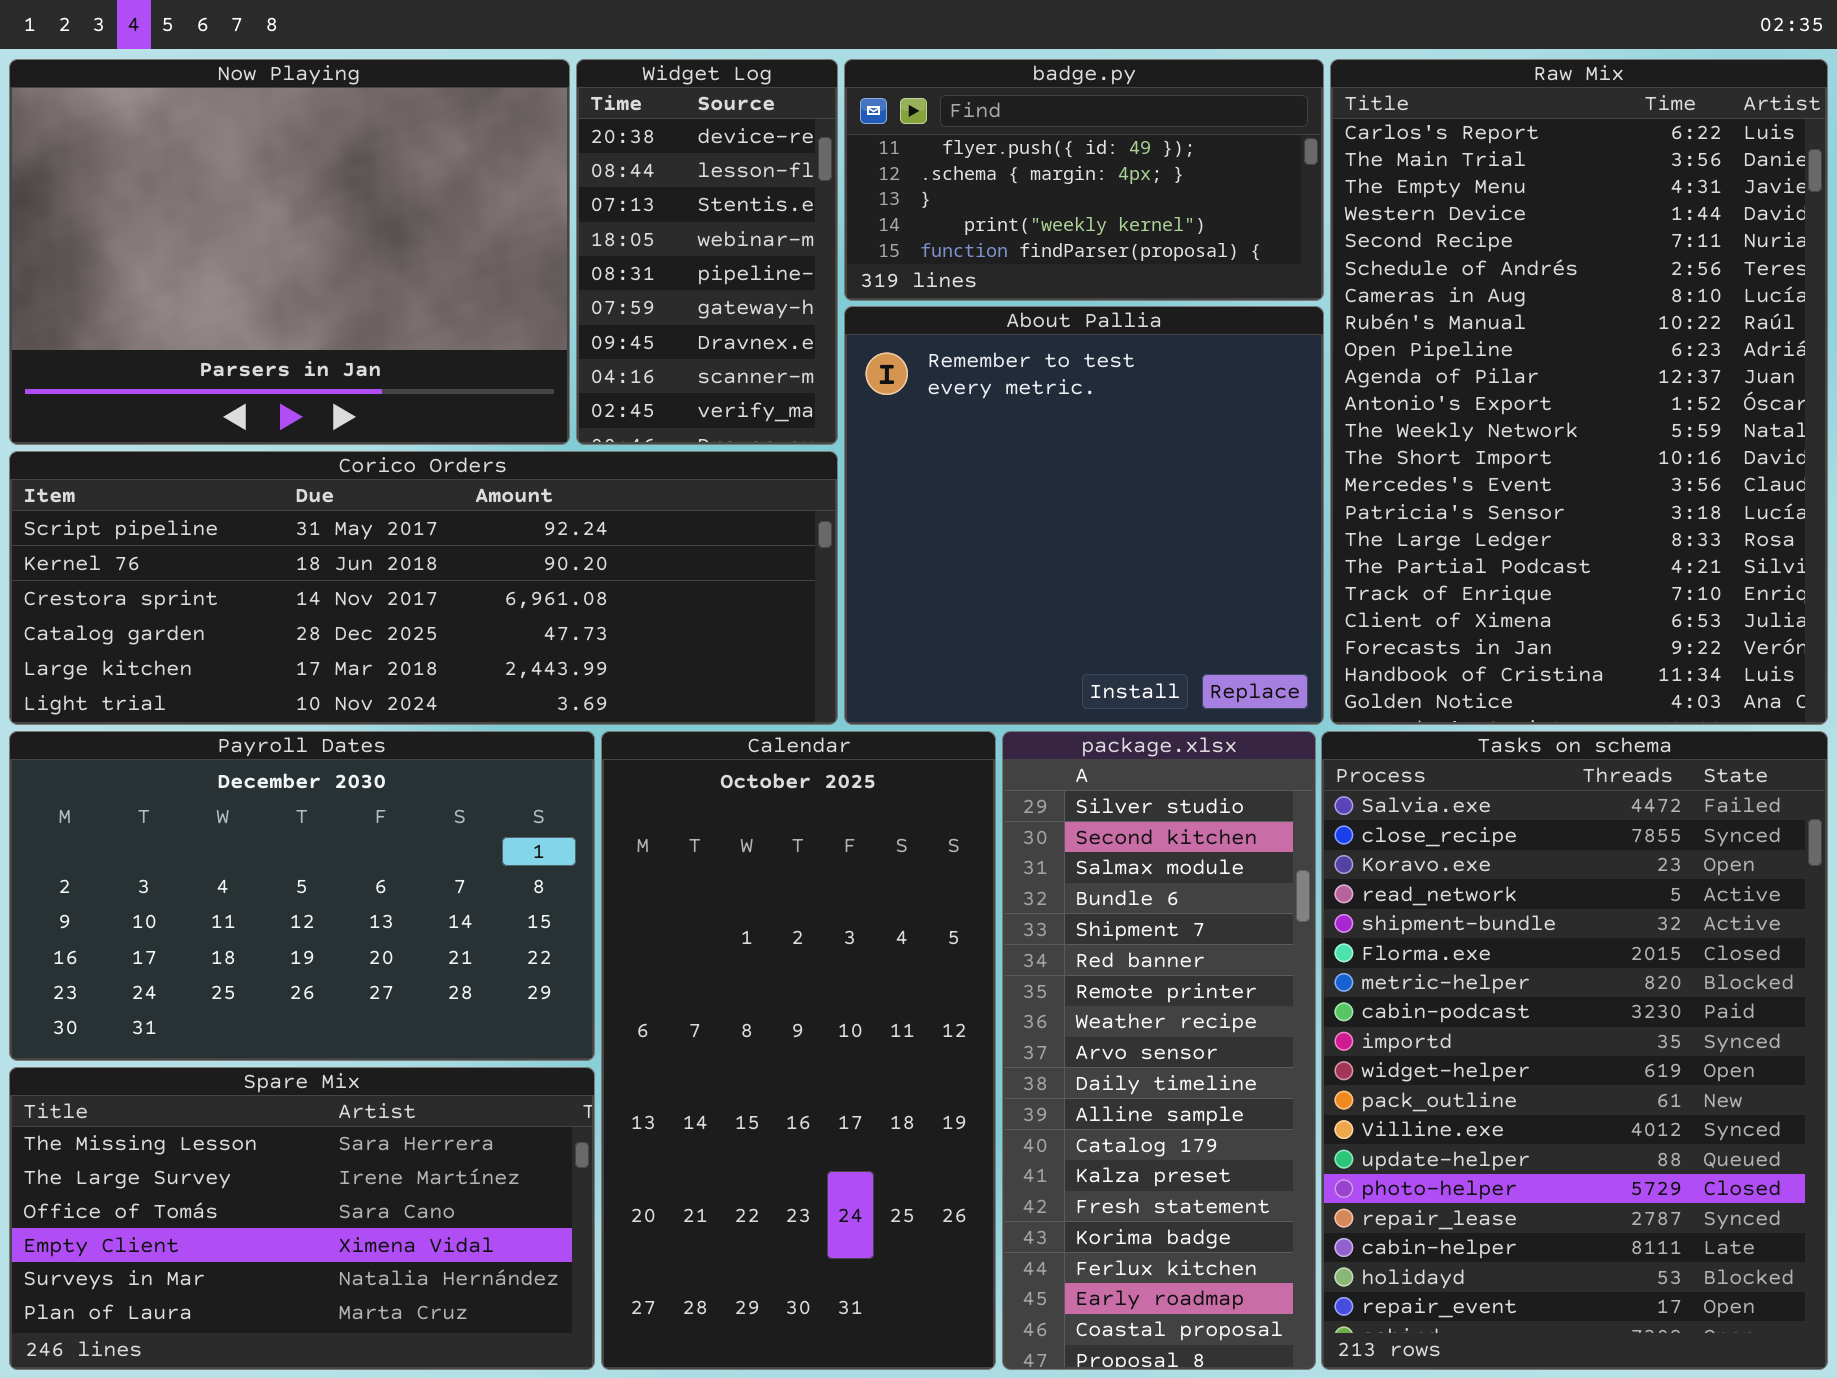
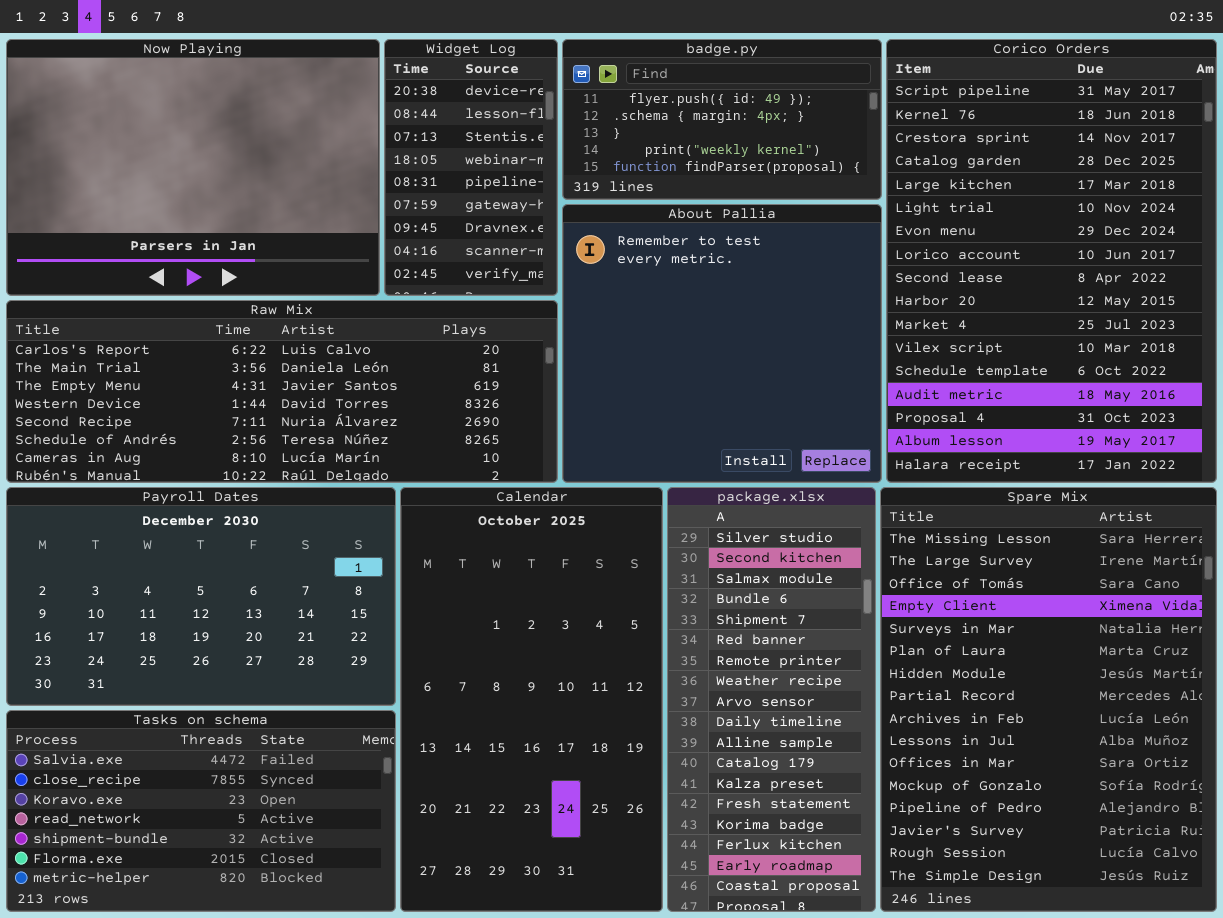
Raw Mix: [1330,59,1828,725] -> [6,300,558,483], moved, resized
Corico Orders: [9,451,838,725] -> [886,39,1217,483], moved, resized
Tasks on schema: [1321,731,1828,1370] -> [6,710,396,912], moved, resized
Spare Mix: [9,1067,595,1370] -> [880,487,1217,912], moved, resized

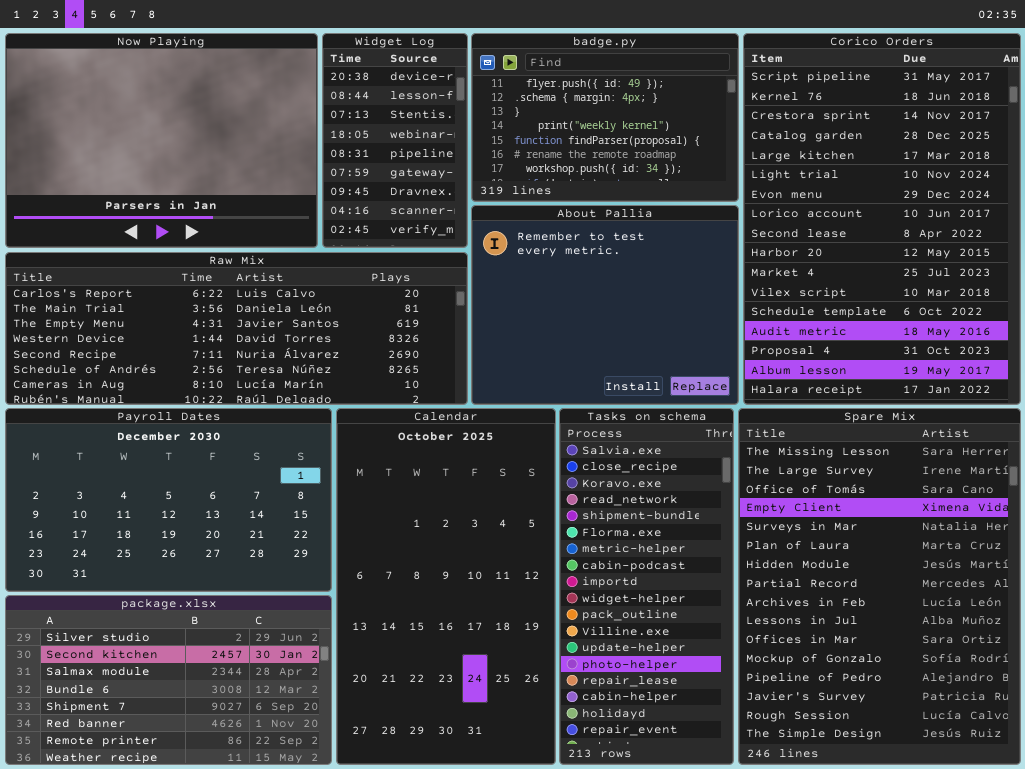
badge.py: [562,39,882,200] -> [471,33,739,202], resized
About Pallia: [562,204,882,483] -> [471,205,739,405], resized
package.xlsx: [667,487,876,912] -> [5,595,332,765], moved, resized
Tasks on schema: [6,710,396,912] -> [559,408,734,765], moved, resized

